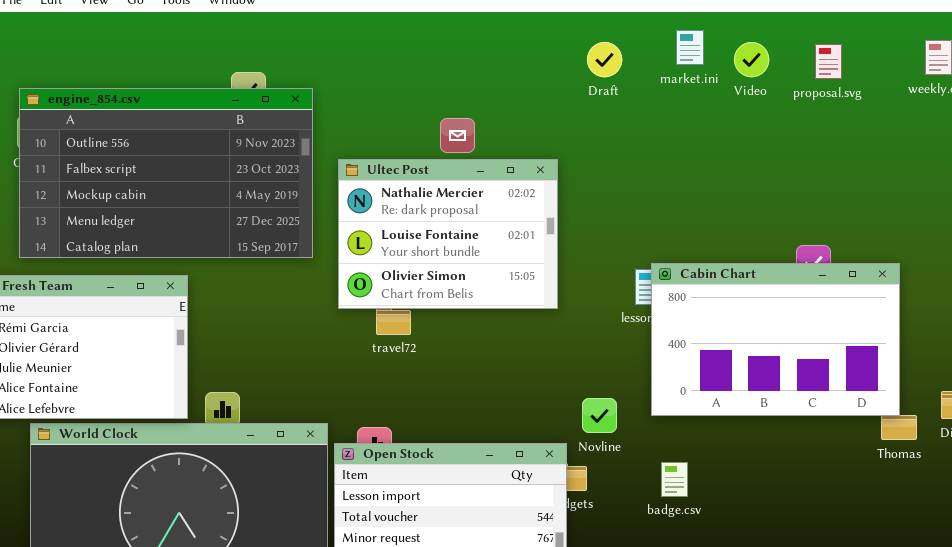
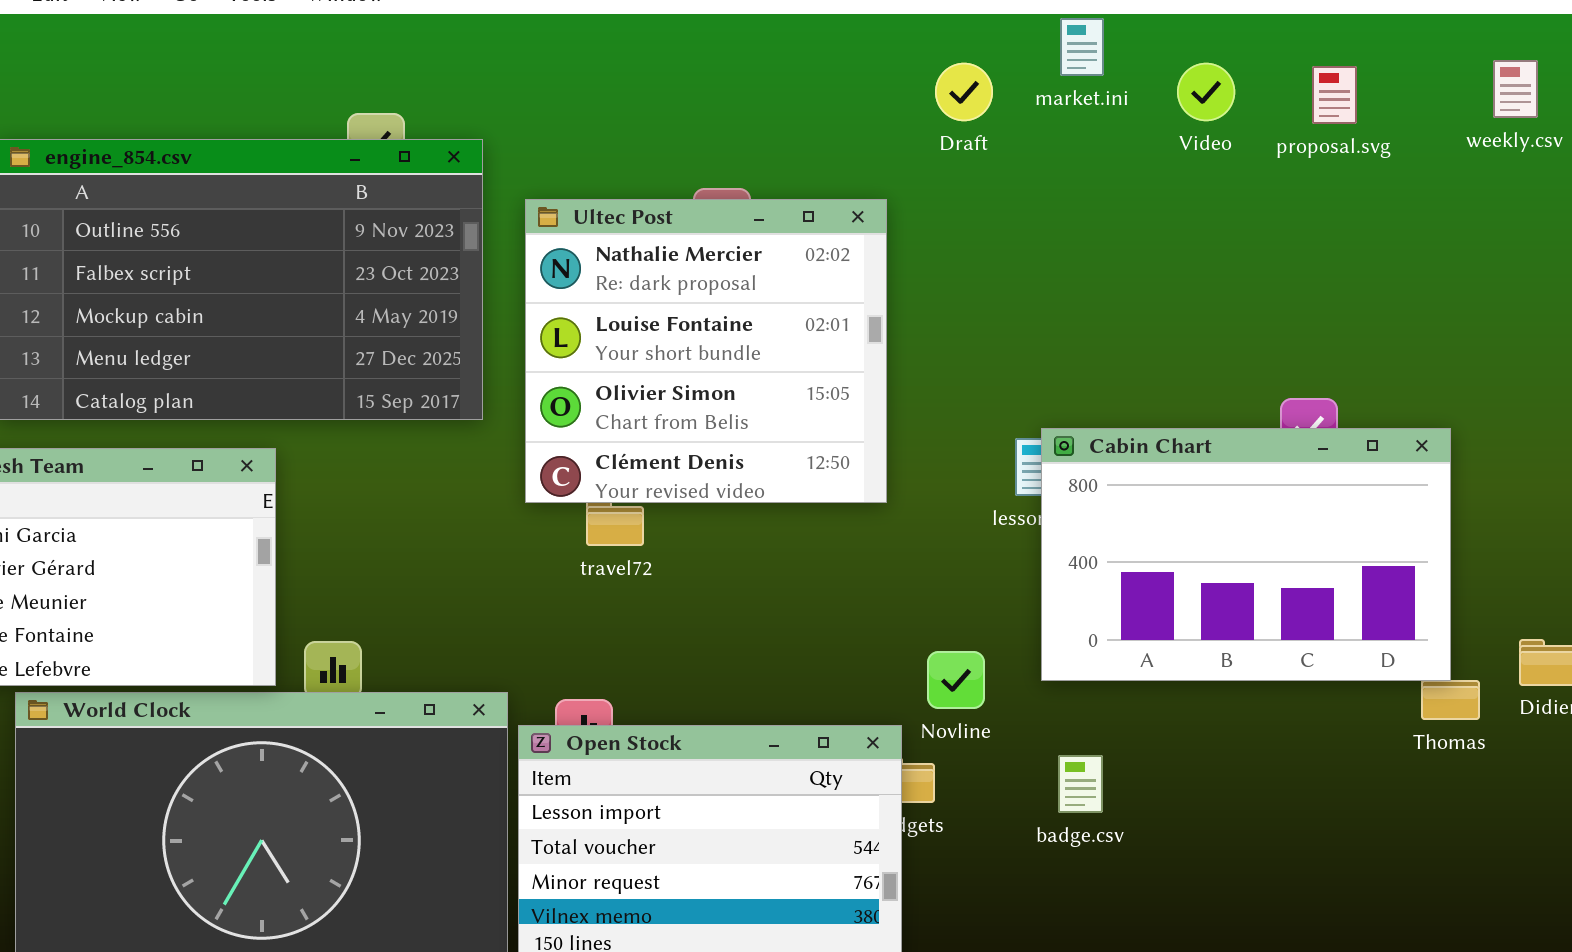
market.ini: [676,30,704,65] -> [1060,18,1104,76], moved
Ultec Post: [338,159,558,309] -> [525,199,887,503], resized

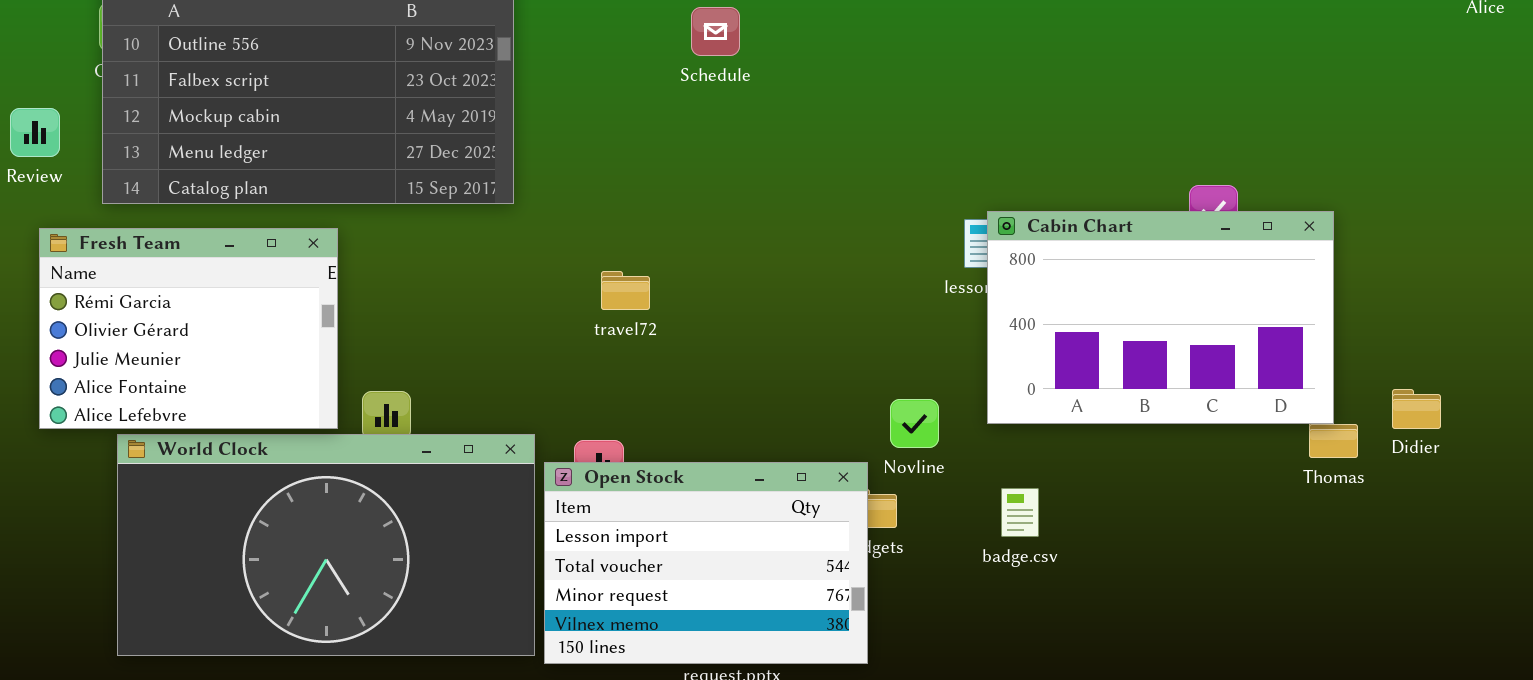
Ultec Post: [525,199,887,503] -> none, closed

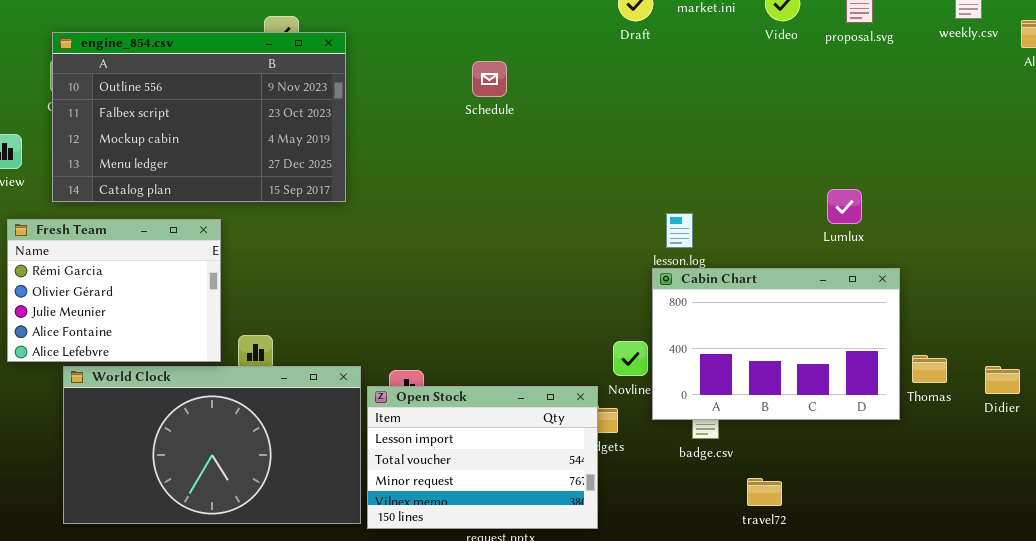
Cabin Chart: [987,211,1334,424] -> [652,268,900,420], moved
travel72: [601,271,650,310] -> [747,478,782,506], moved
Didier: [1392,389,1441,429] -> [985,366,1020,394], moved

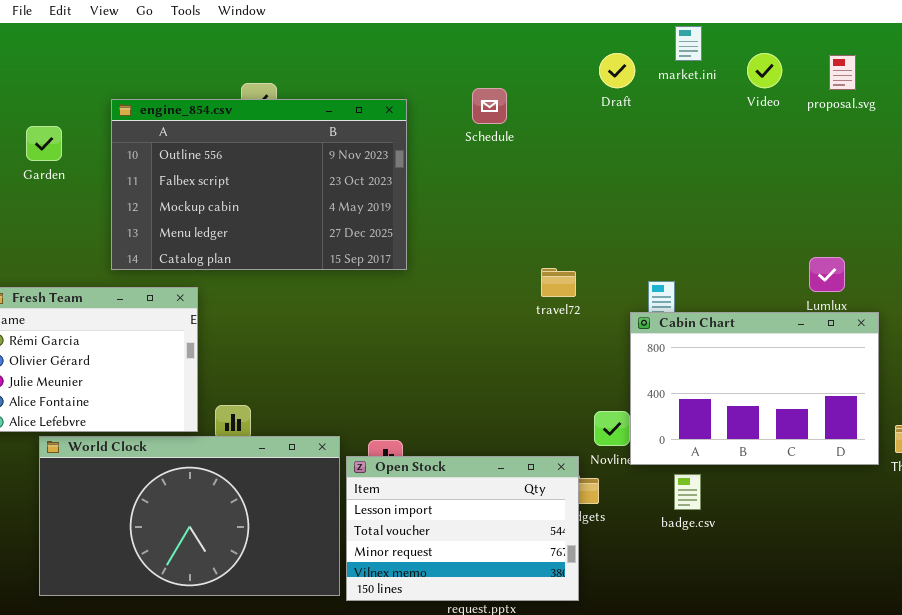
engine_854.csv: [52,32,346,202] -> [111,99,407,270], moved
Schedule: [472,61,507,97] -> [472,88,507,124], moved
Cabin Chart: [652,268,900,420] -> [630,312,879,465], moved
travel72: [747,478,782,506] -> [541,268,576,297], moved

